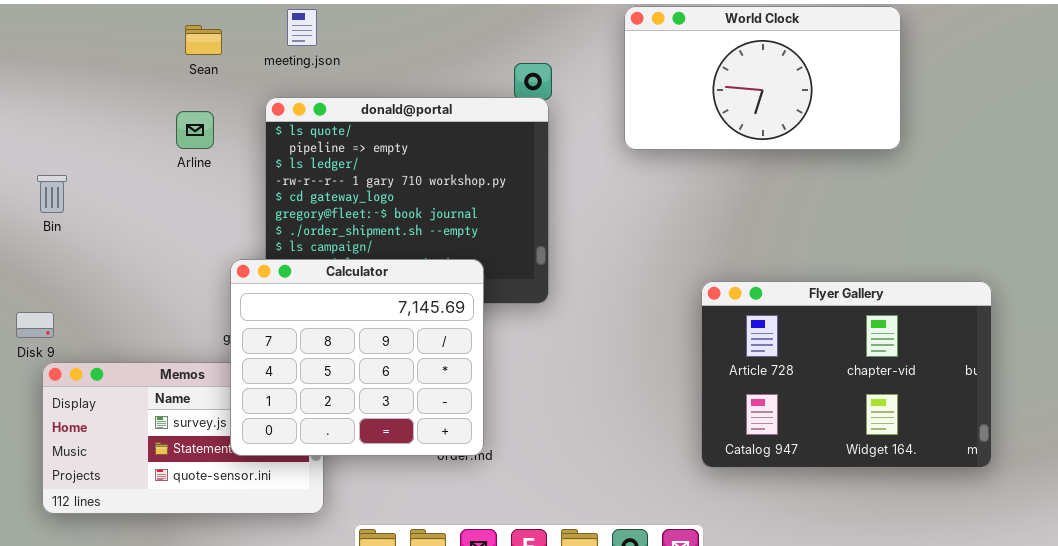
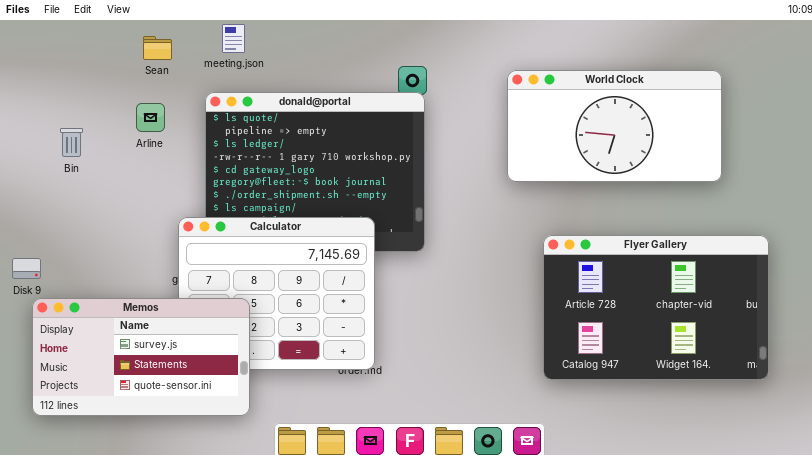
World Clock: [624,6,901,150] -> [507,70,722,182], moved
Bin: [37,175,67,213] -> [60,128,83,157], moved
Memos: [42,362,324,514] -> [32,298,250,416], raised

